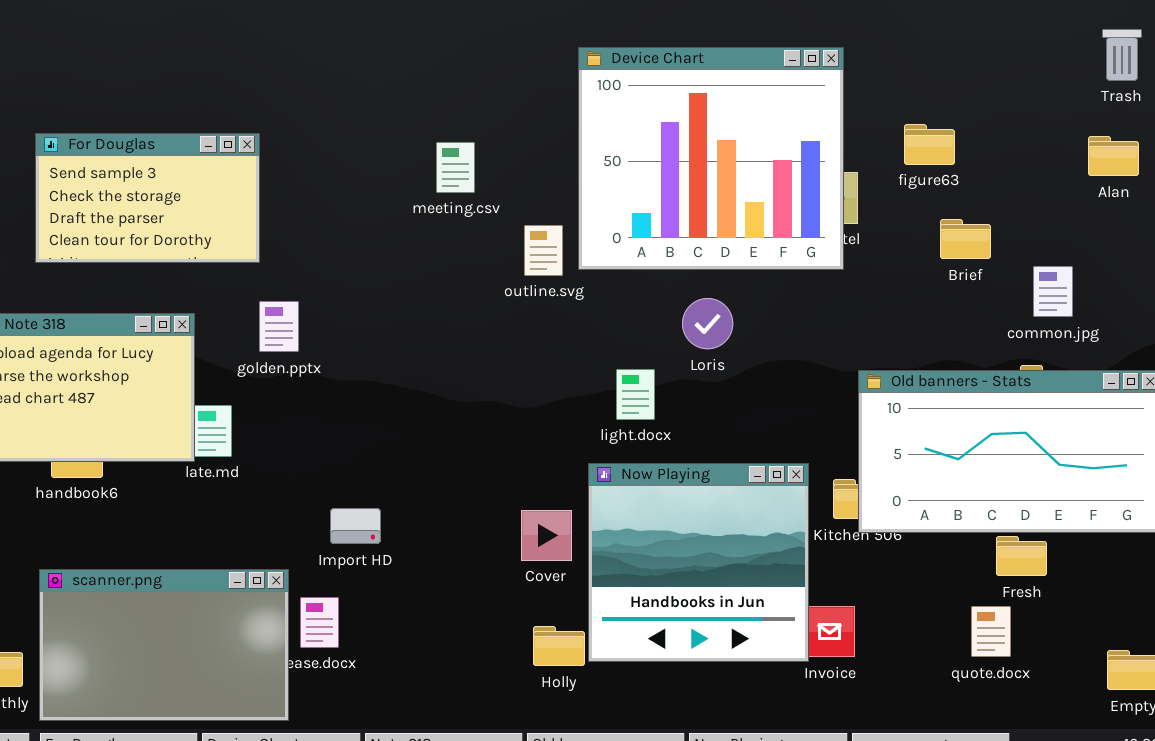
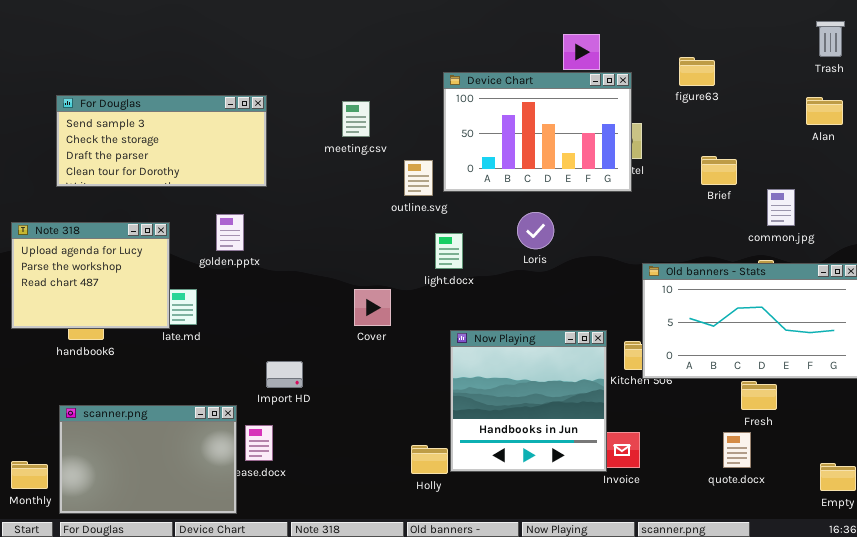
Device Chart: [578,47,844,270] -> [443,72,632,192], resized
figure63: [904,124,955,165] -> [679,57,715,86], moved
For Douglas: [35,133,260,263] -> [56,95,267,187], resized
light.docx: [616,369,655,420] -> [435,233,463,269], moved
Cover: [521,510,572,561] -> [354,289,391,326], moved

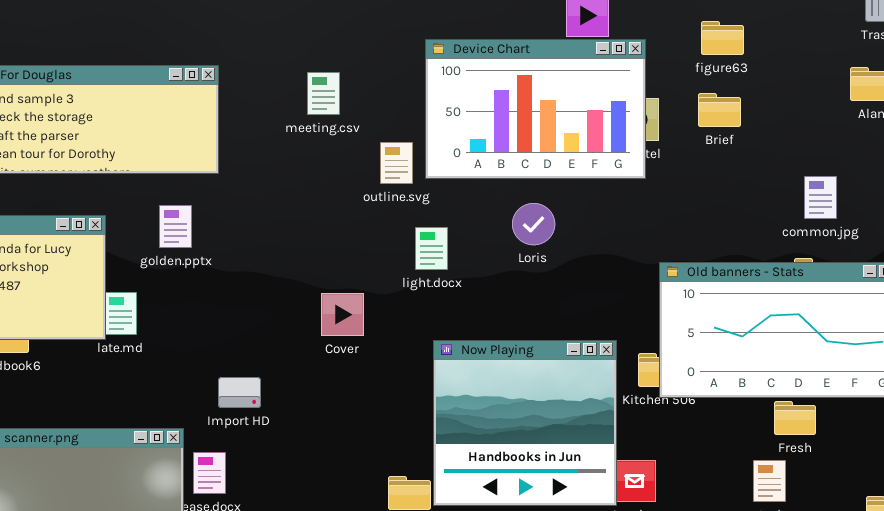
Brief: [701,156,737,185] -> [698,93,741,127], moved

